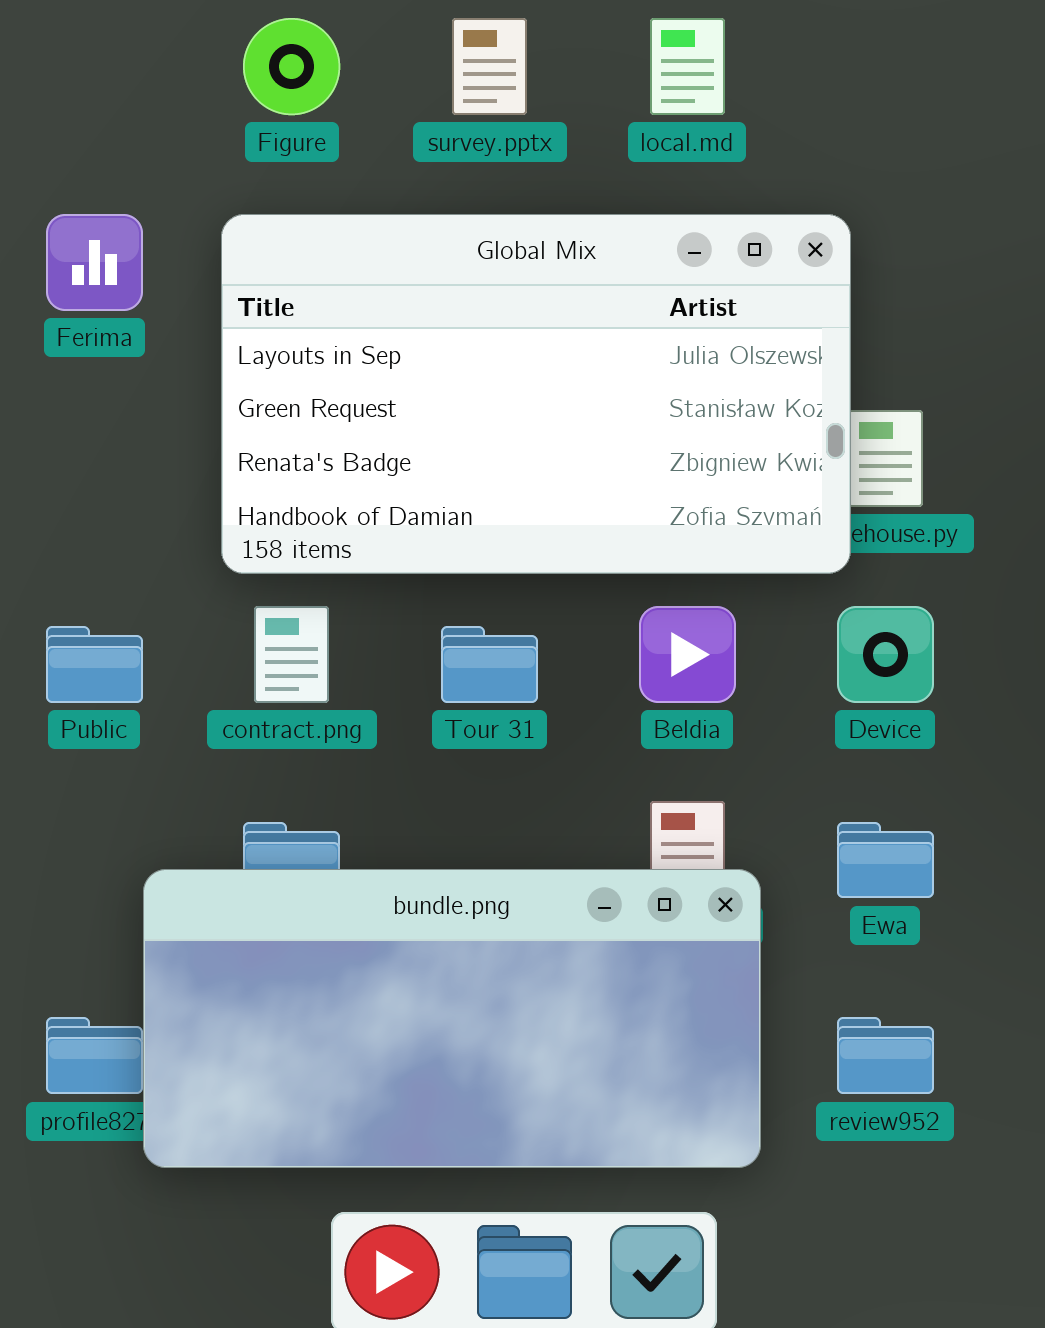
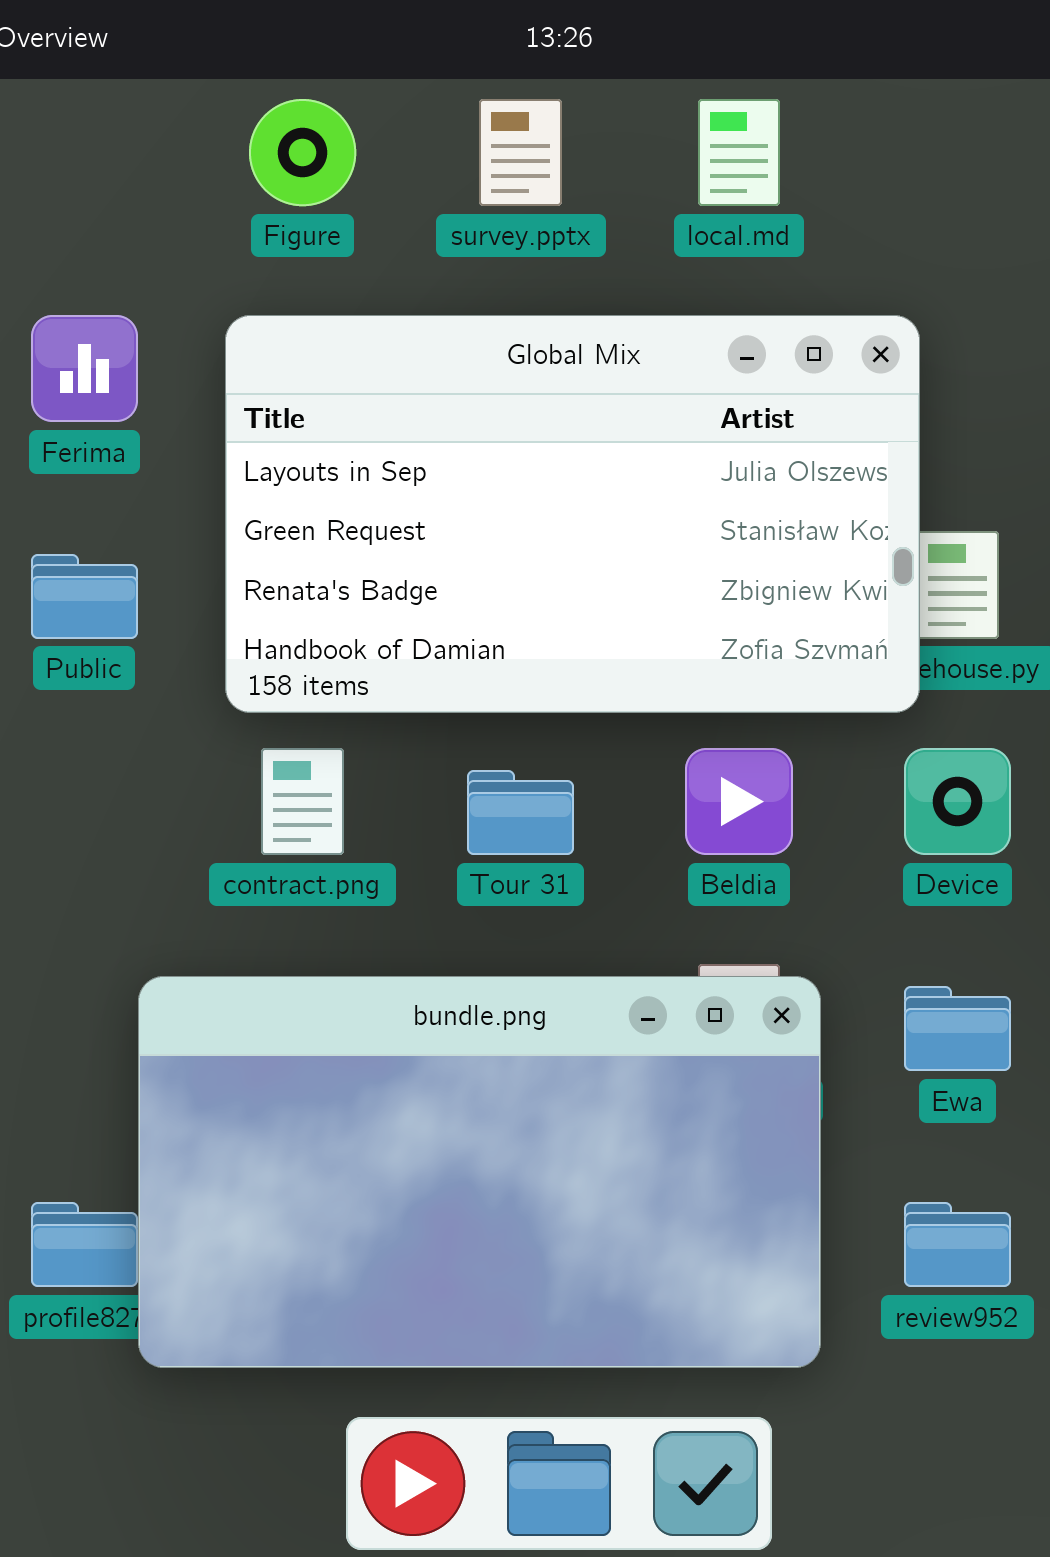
Public: [46,626,143,703] -> [31,554,138,639], moved
bundle.png: [143,869,761,1168] -> [138,976,821,1368], resized

